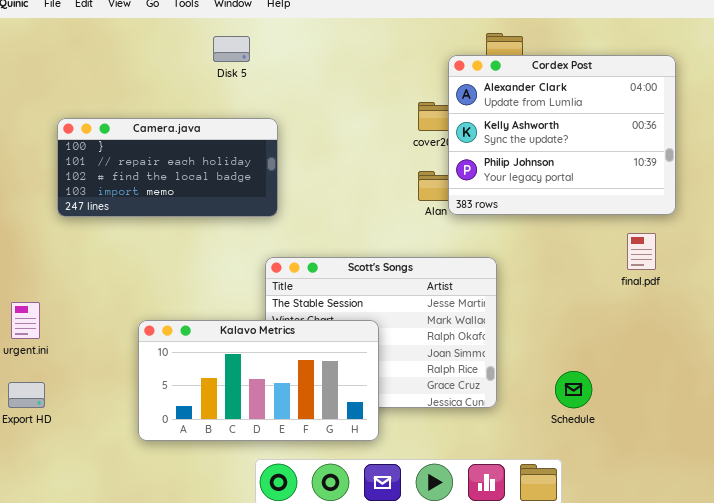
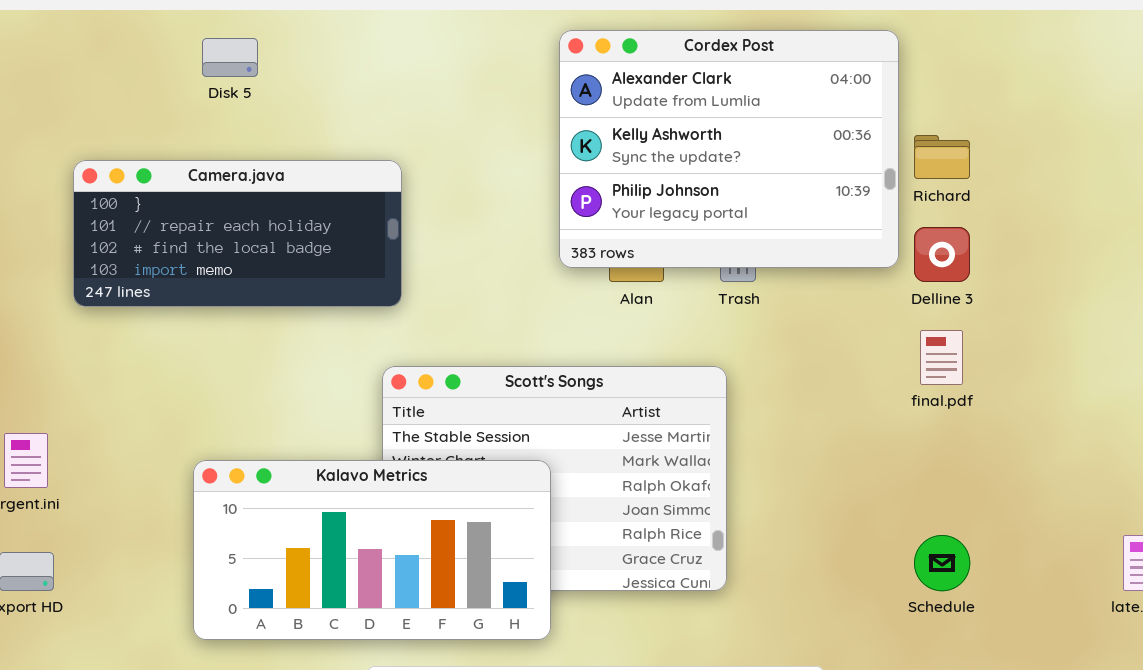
Disk 5: [213,36,250,62] -> [202,38,258,77], moved
Cordex Post: [448,55,676,215] -> [559,30,899,268], moved
Schedule: [555,371,592,408] -> [914,535,970,591], moved

